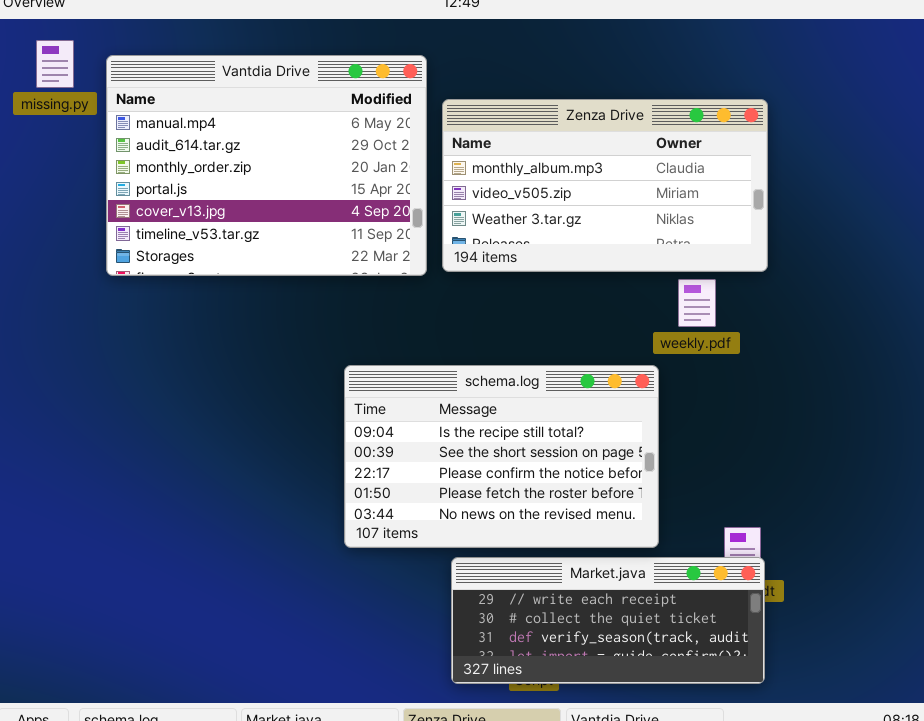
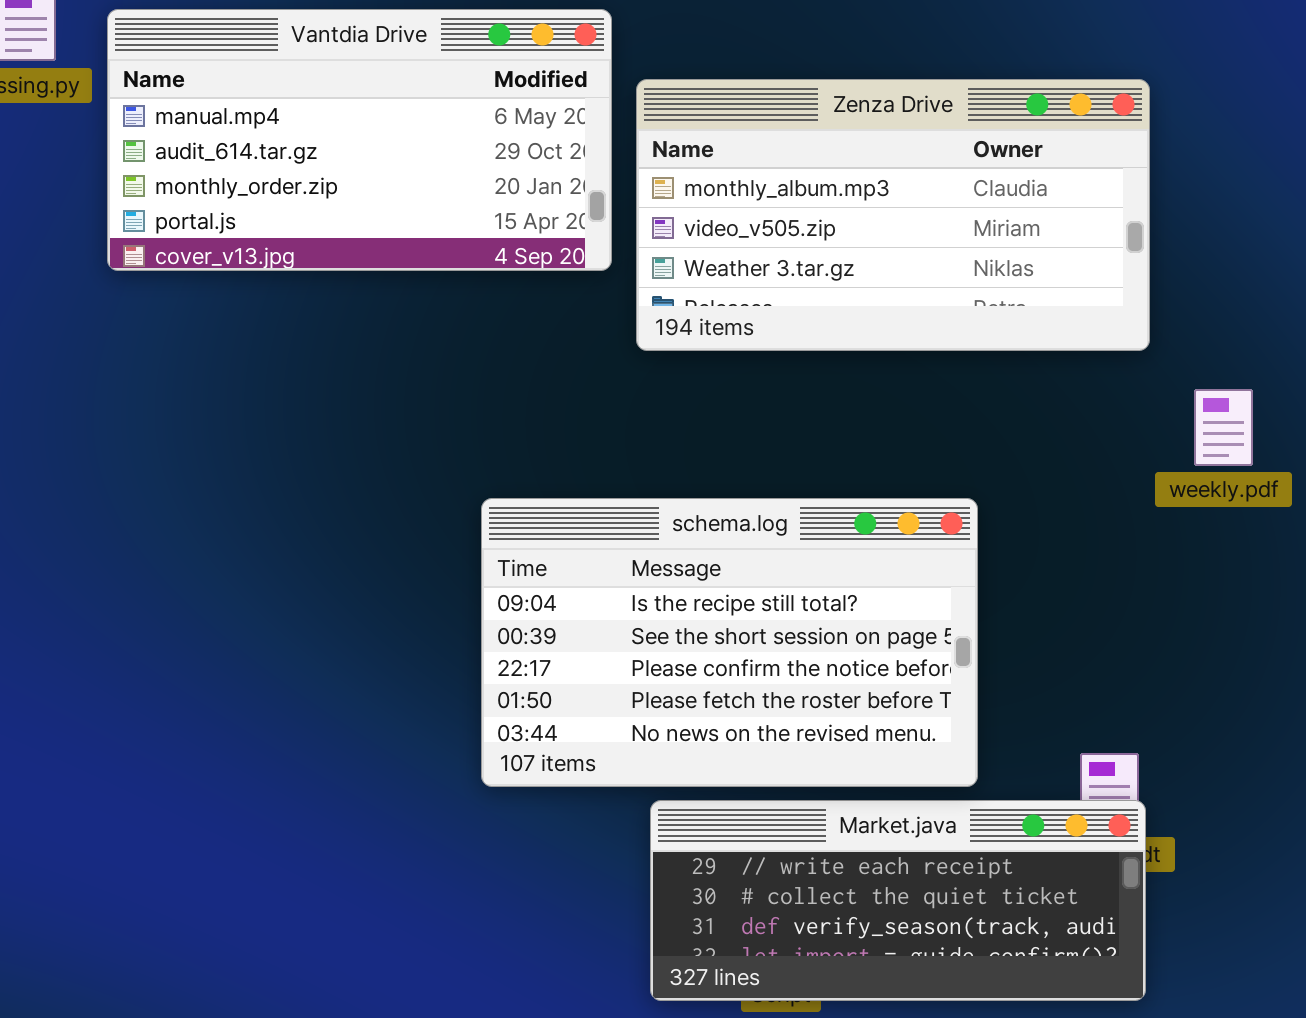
Vantdia Drive: [106,55,427,276] -> [107,9,612,271], resized
weekly.pdf: [678,279,716,327] -> [1194,389,1253,466], moved

